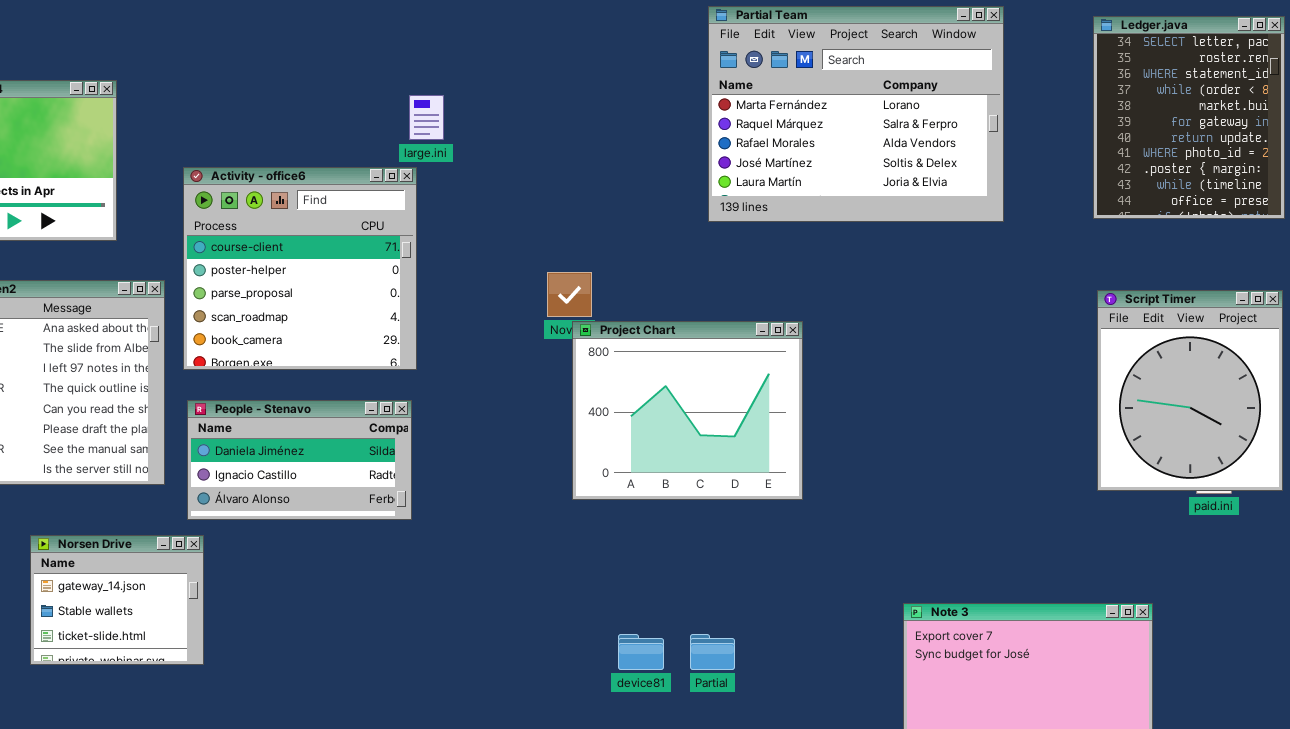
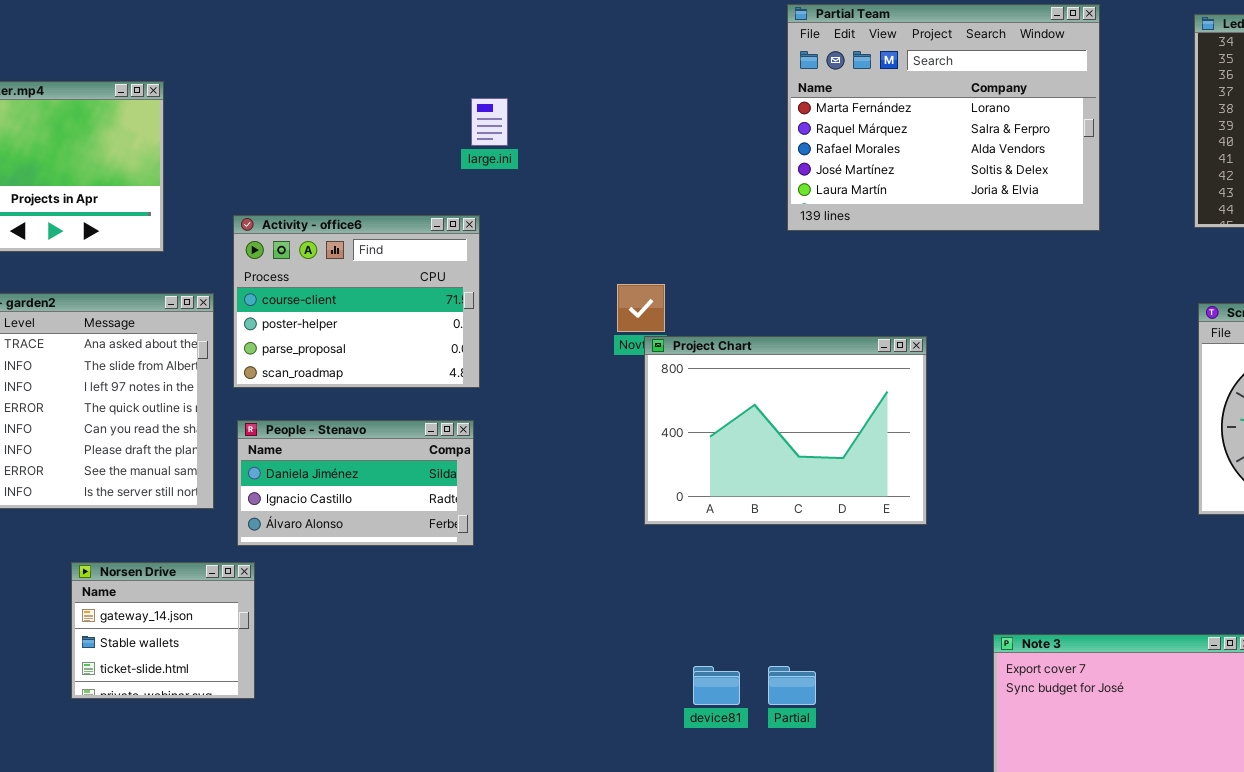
Activity - office6: [183,167,417,370] -> [233,215,480,388], resized
Project Chart: [572,321,803,500] -> [644,336,927,525], resized

